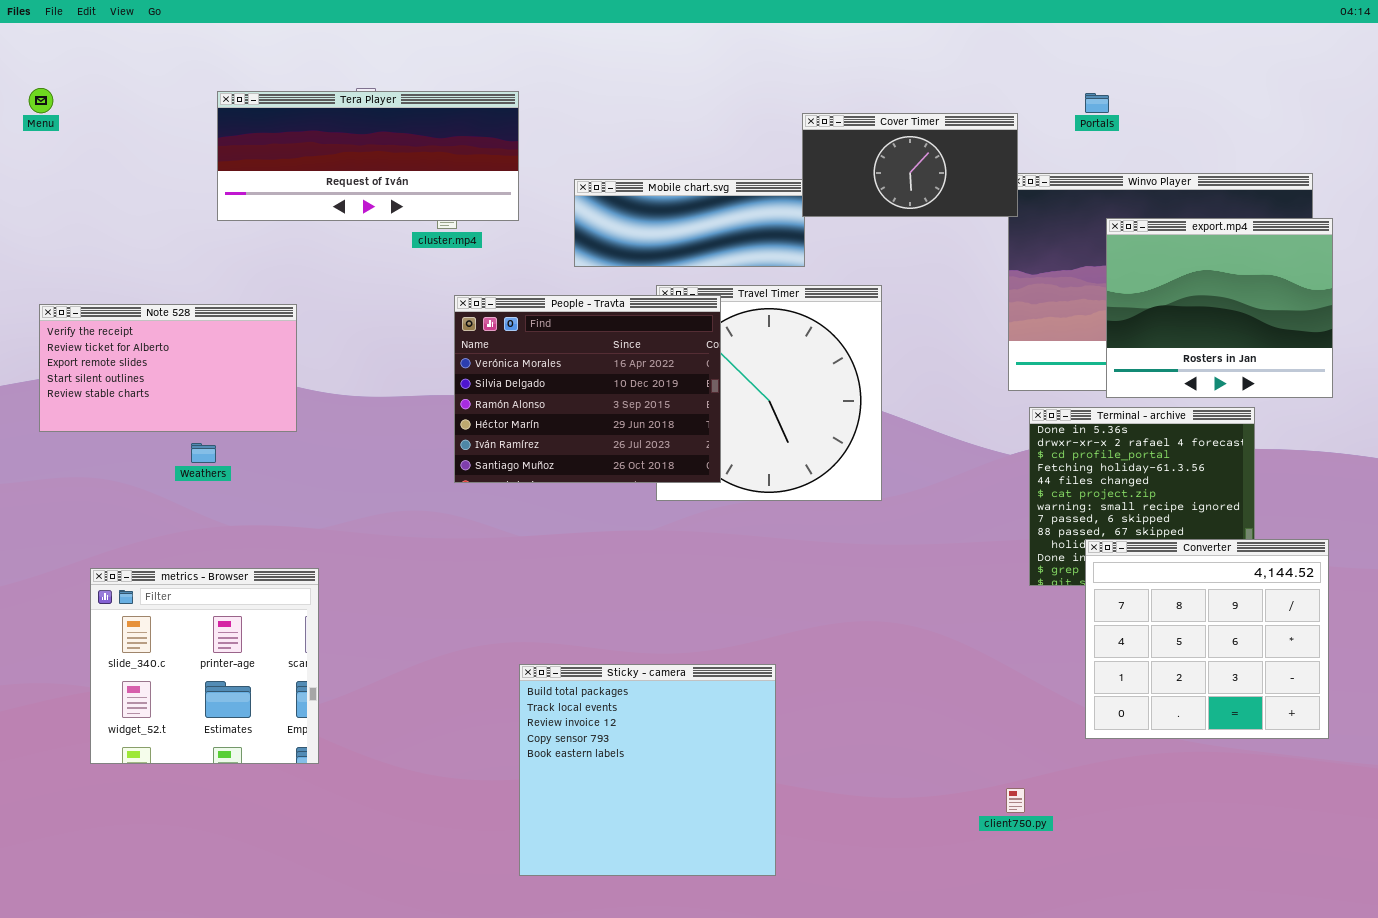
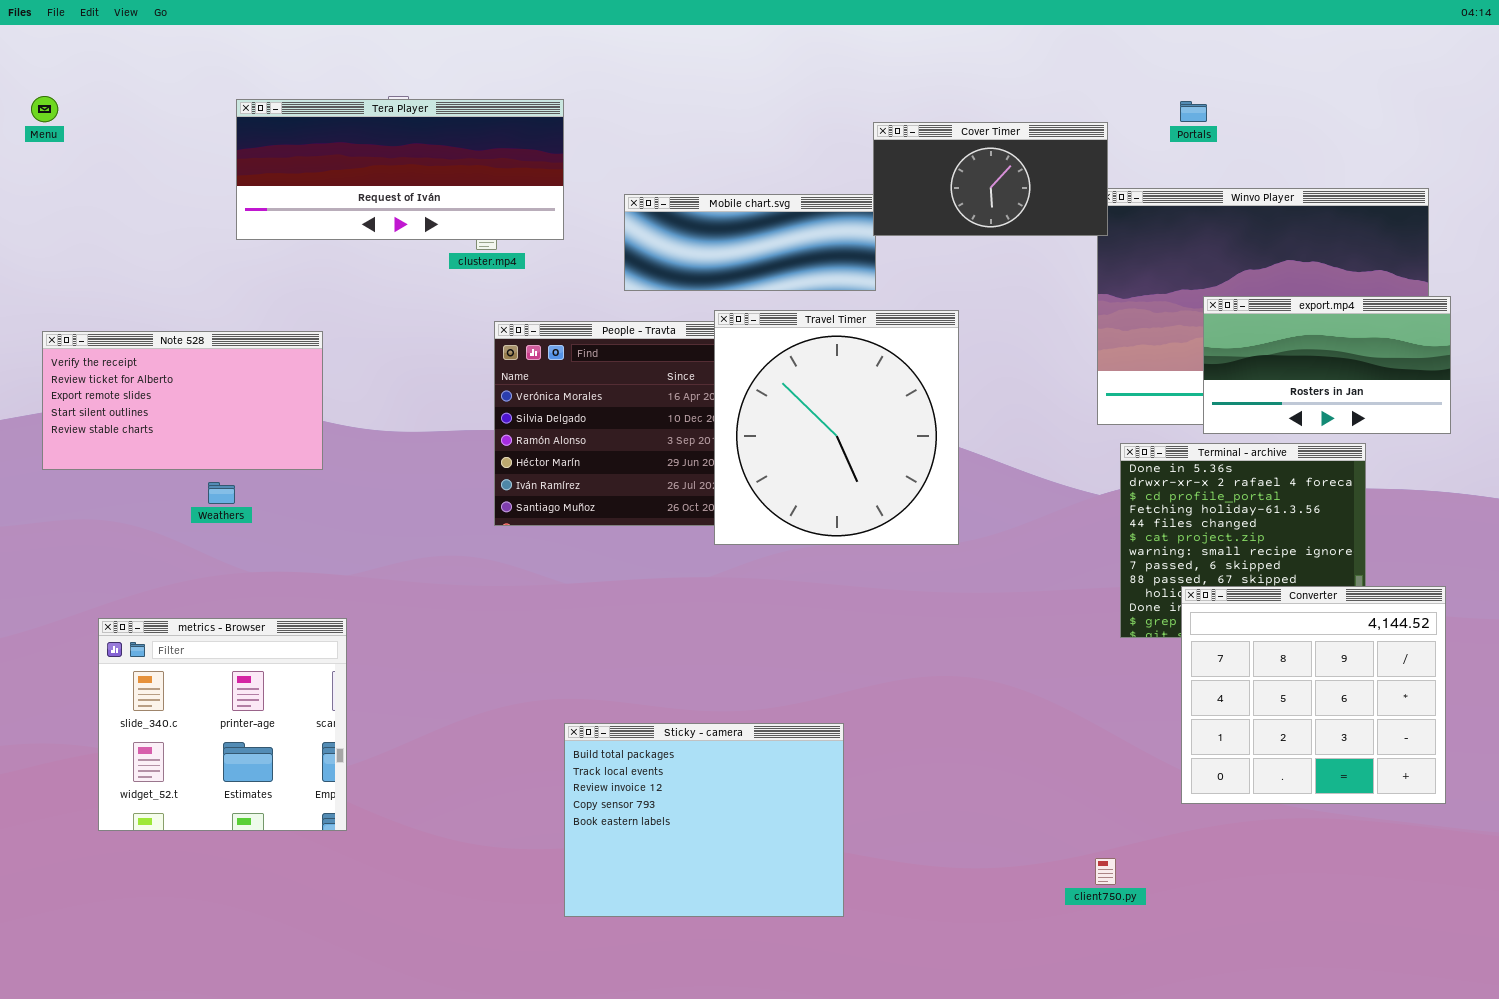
export.mp4: [1106,218,1333,398] -> [1203,296,1451,434], resized
Travel Timer: [656,285,882,501] -> [714,310,959,545], raised
Sticky - camera: [519,664,776,876] -> [564,723,844,917], resized

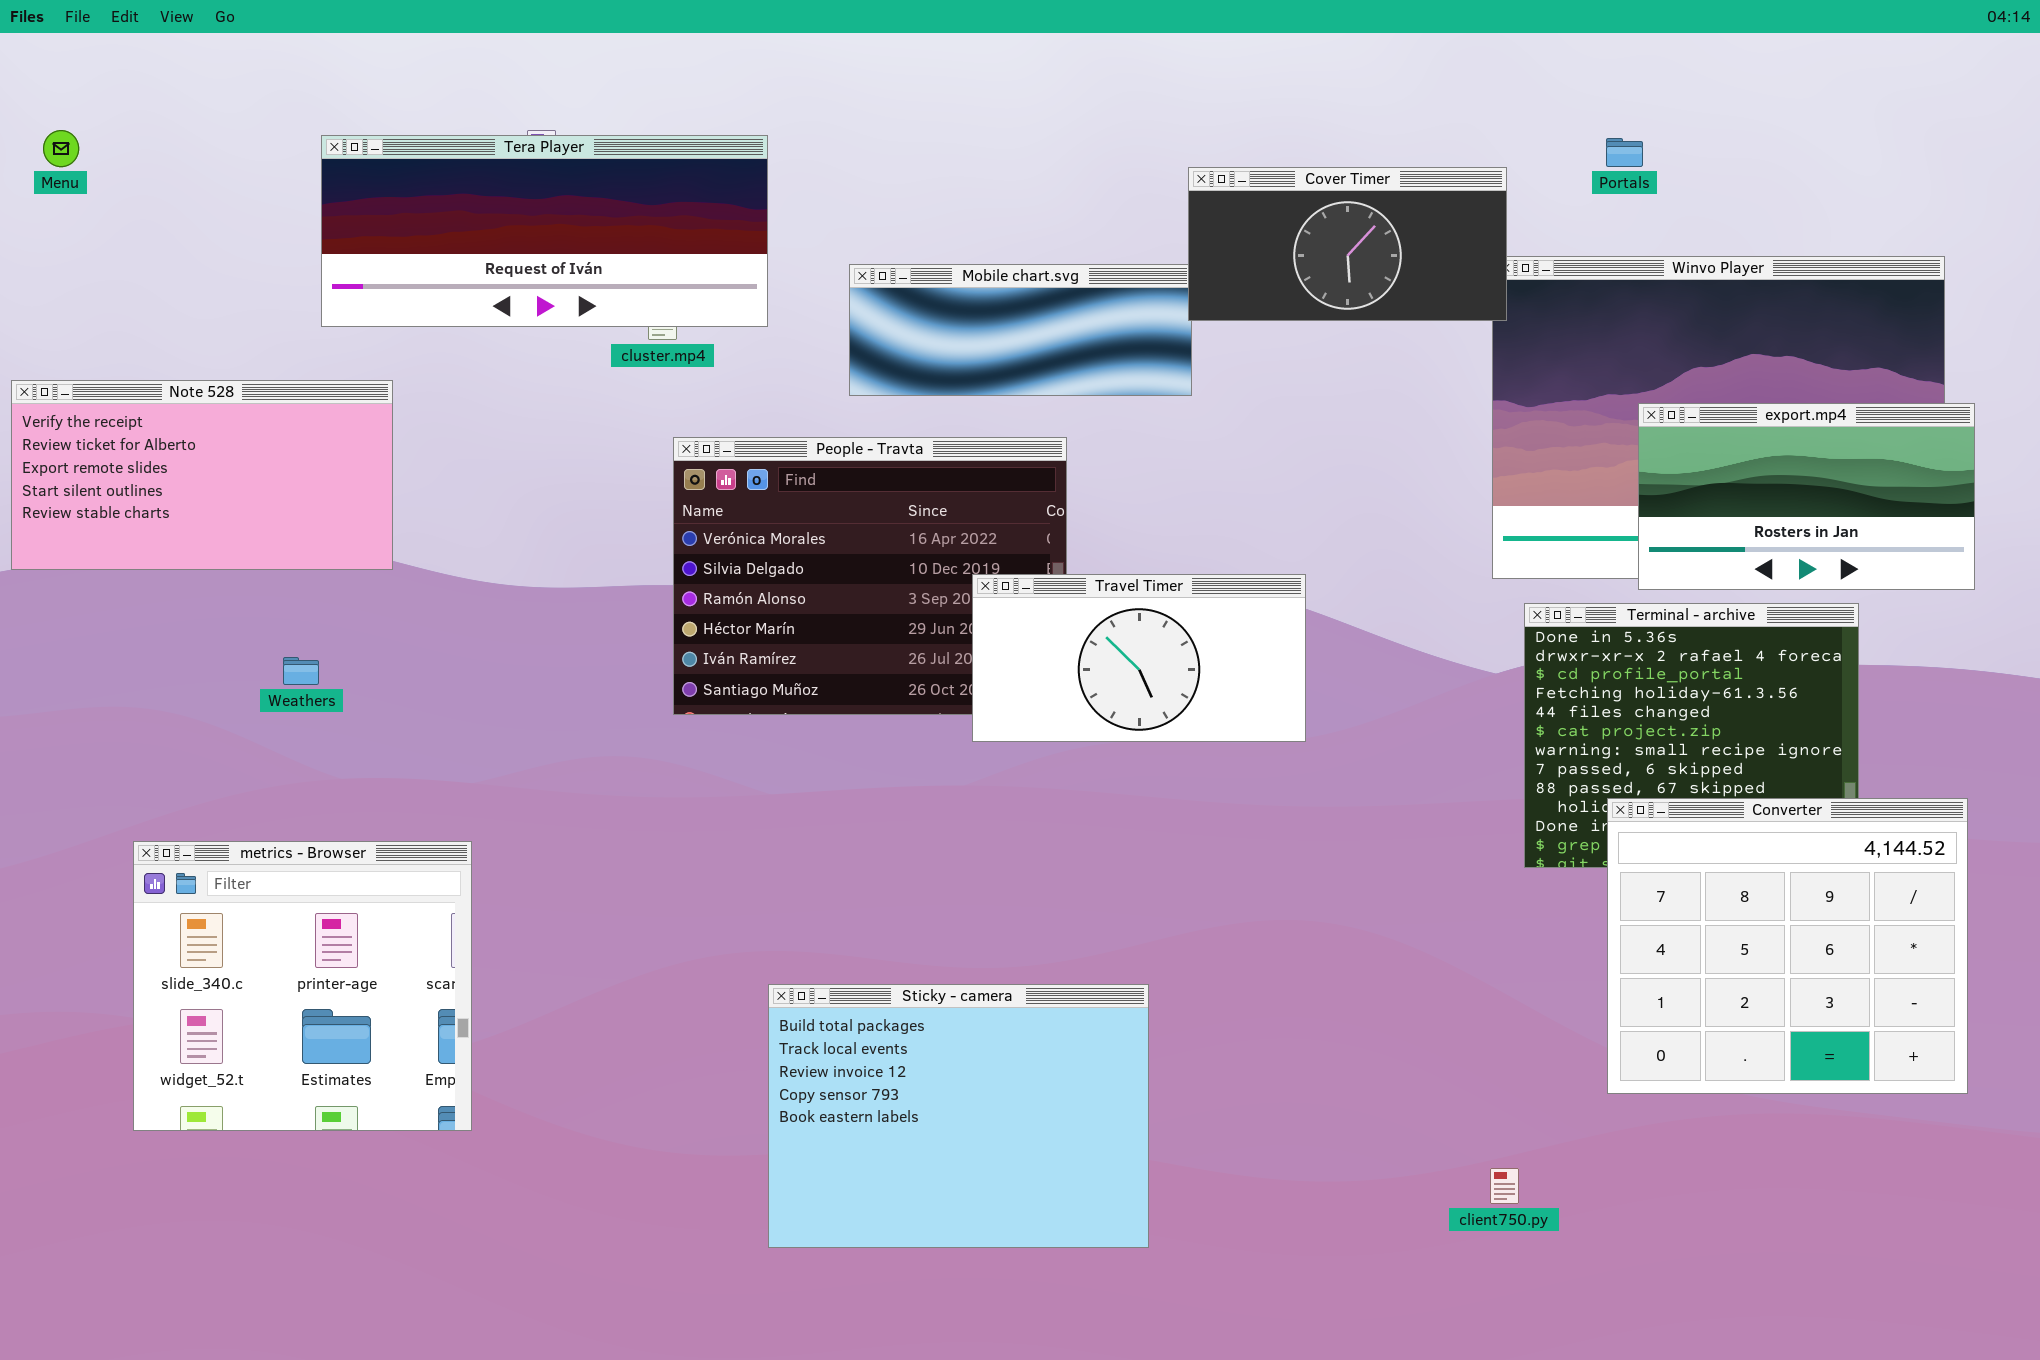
Travel Timer: [714,310,959,545] -> [972,574,1306,742], resized
Note 528: [42,331,323,470] -> [11,380,393,570], moved

